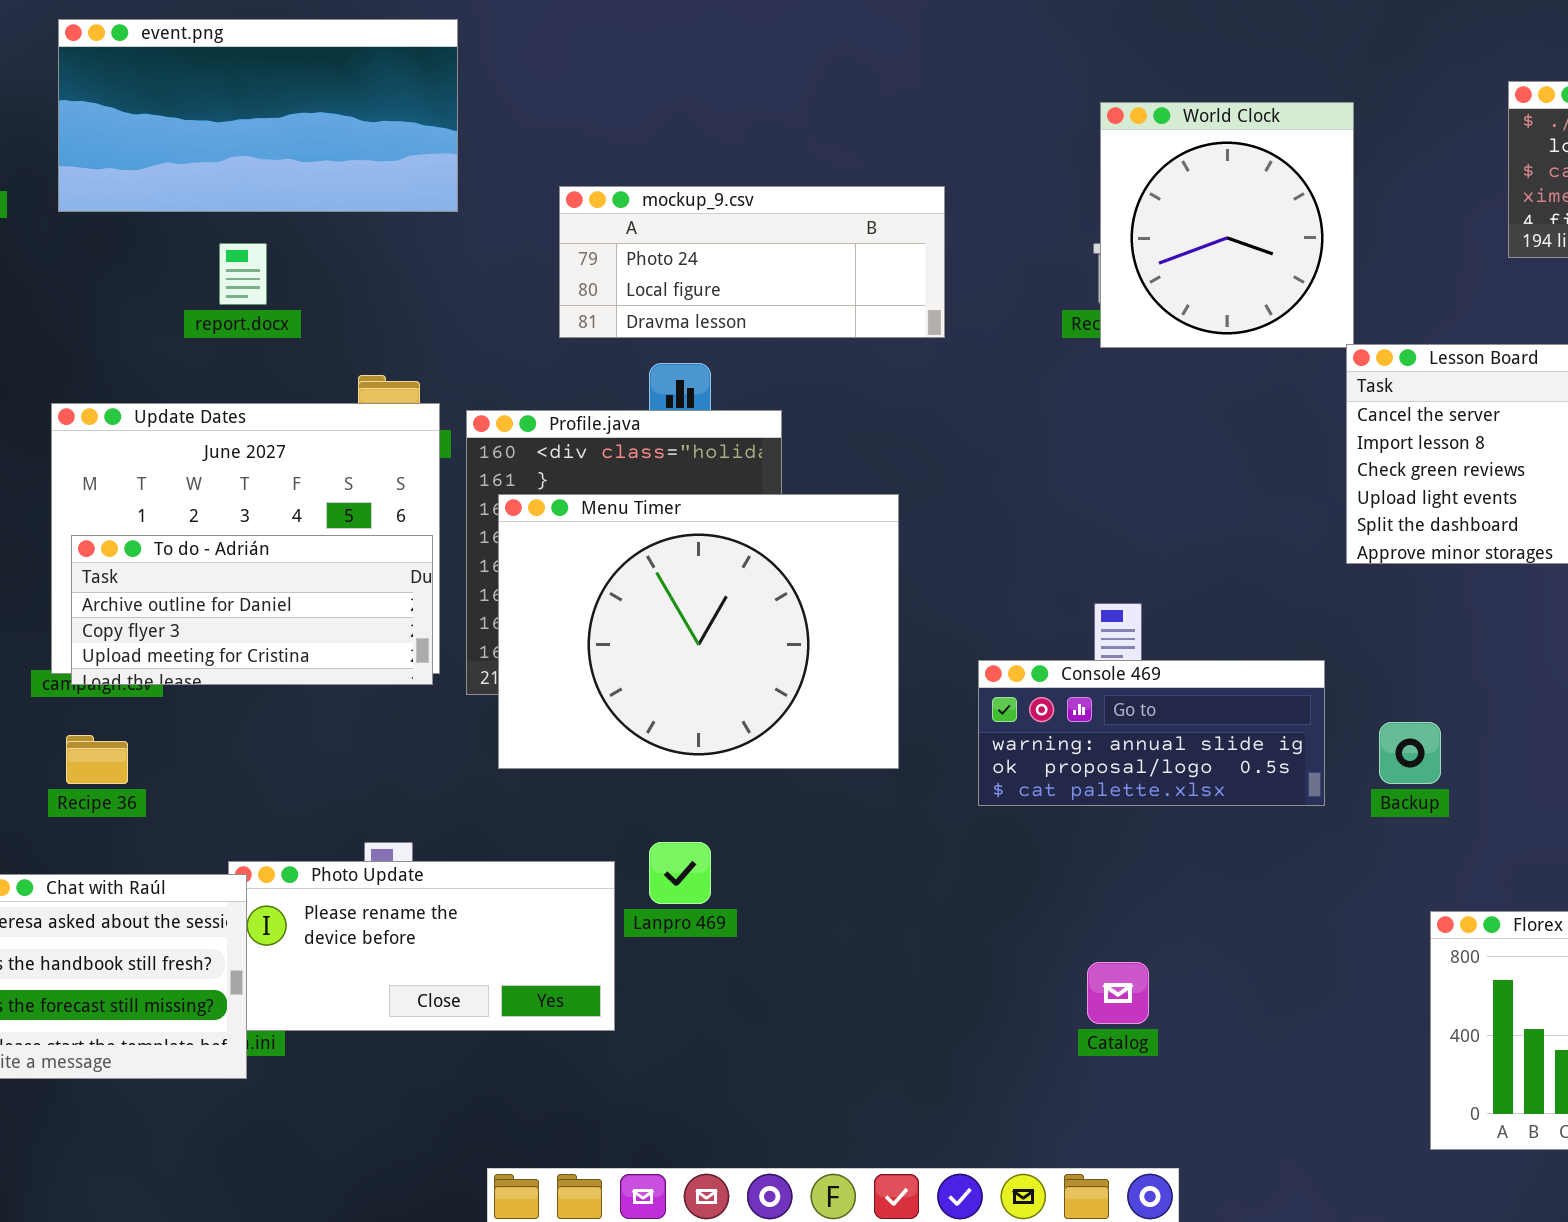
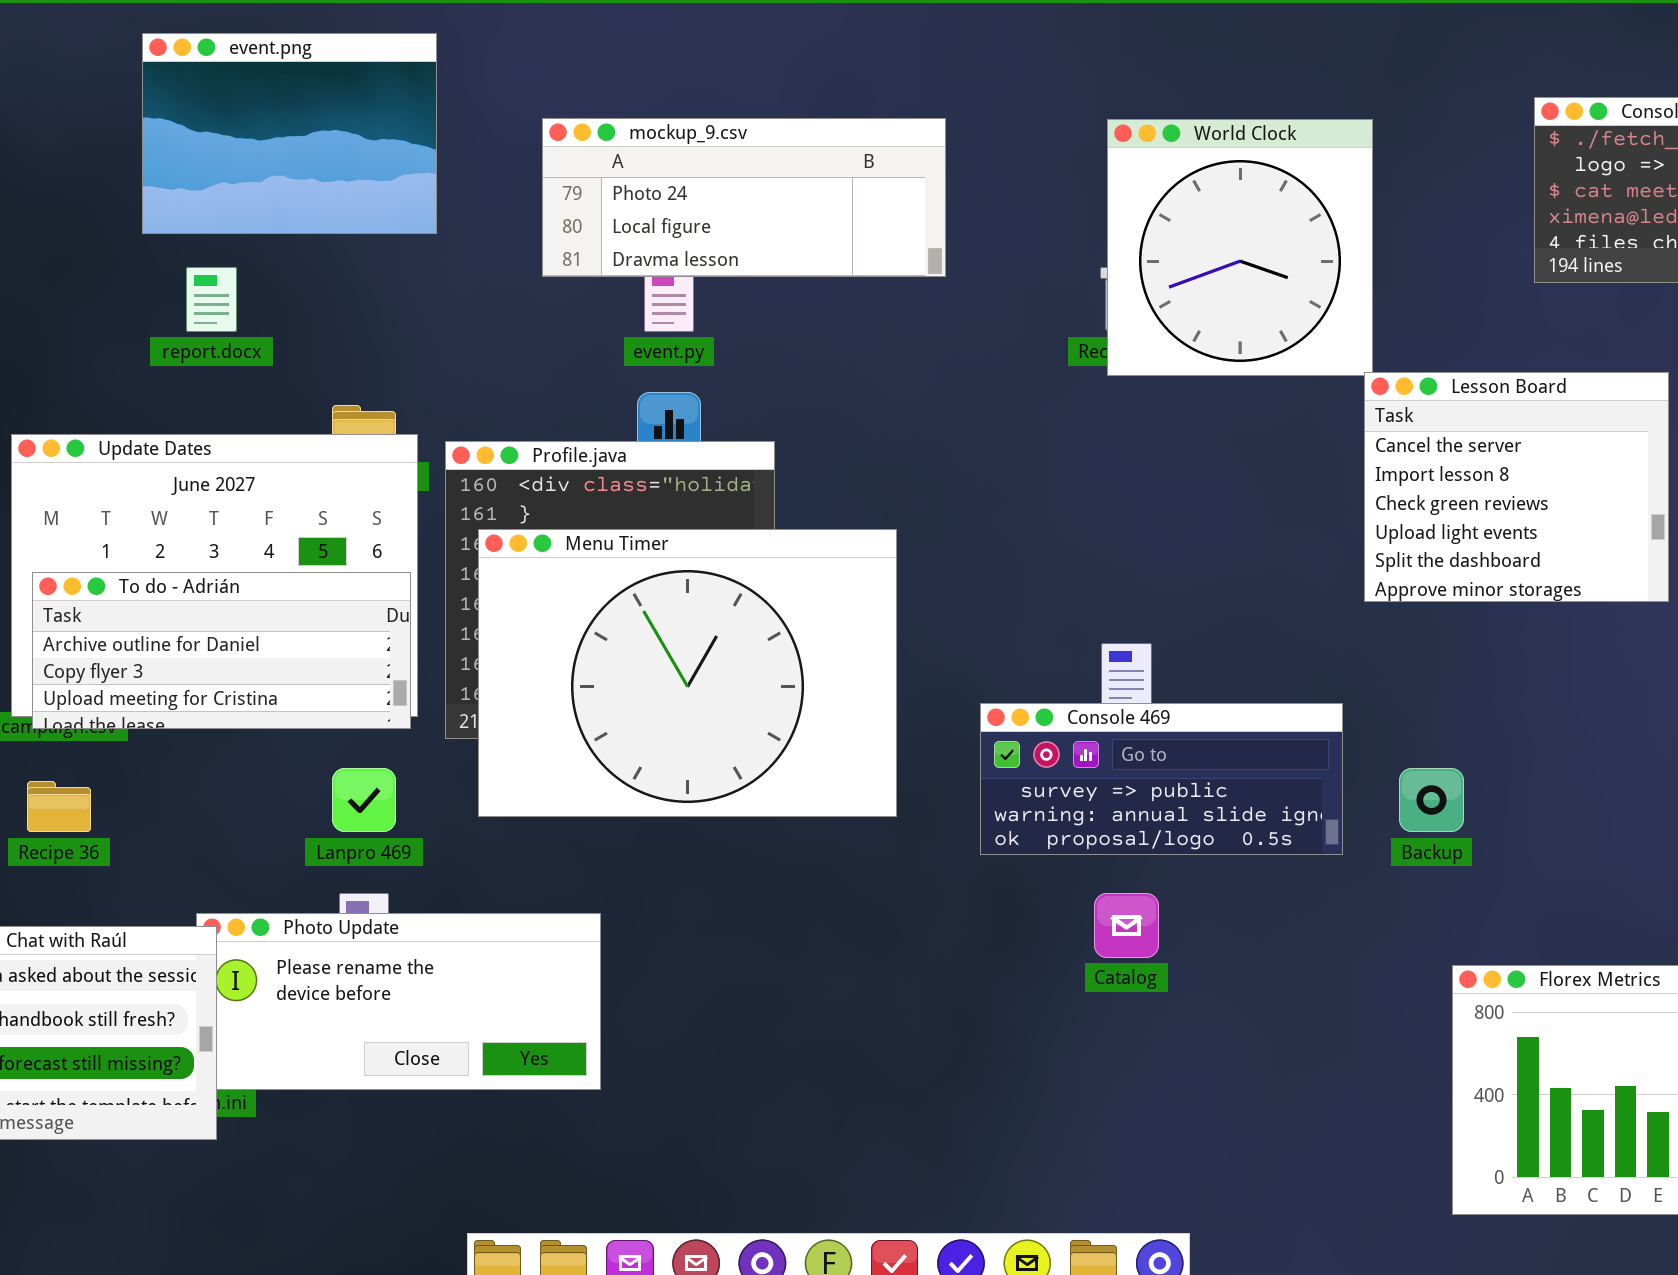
event.png: [58,19,458,212] -> [142,33,437,234], resized
mockup_9.csv: [559,186,945,338] -> [542,118,946,277], moved
Console 469: [978,660,1325,806] -> [980,703,1343,855], scrolled up 1 row
Lanpro 469: [649,842,711,904] -> [332,768,396,832], moved
Catalog: [1087,962,1149,1024] -> [1094,893,1159,958], moved

